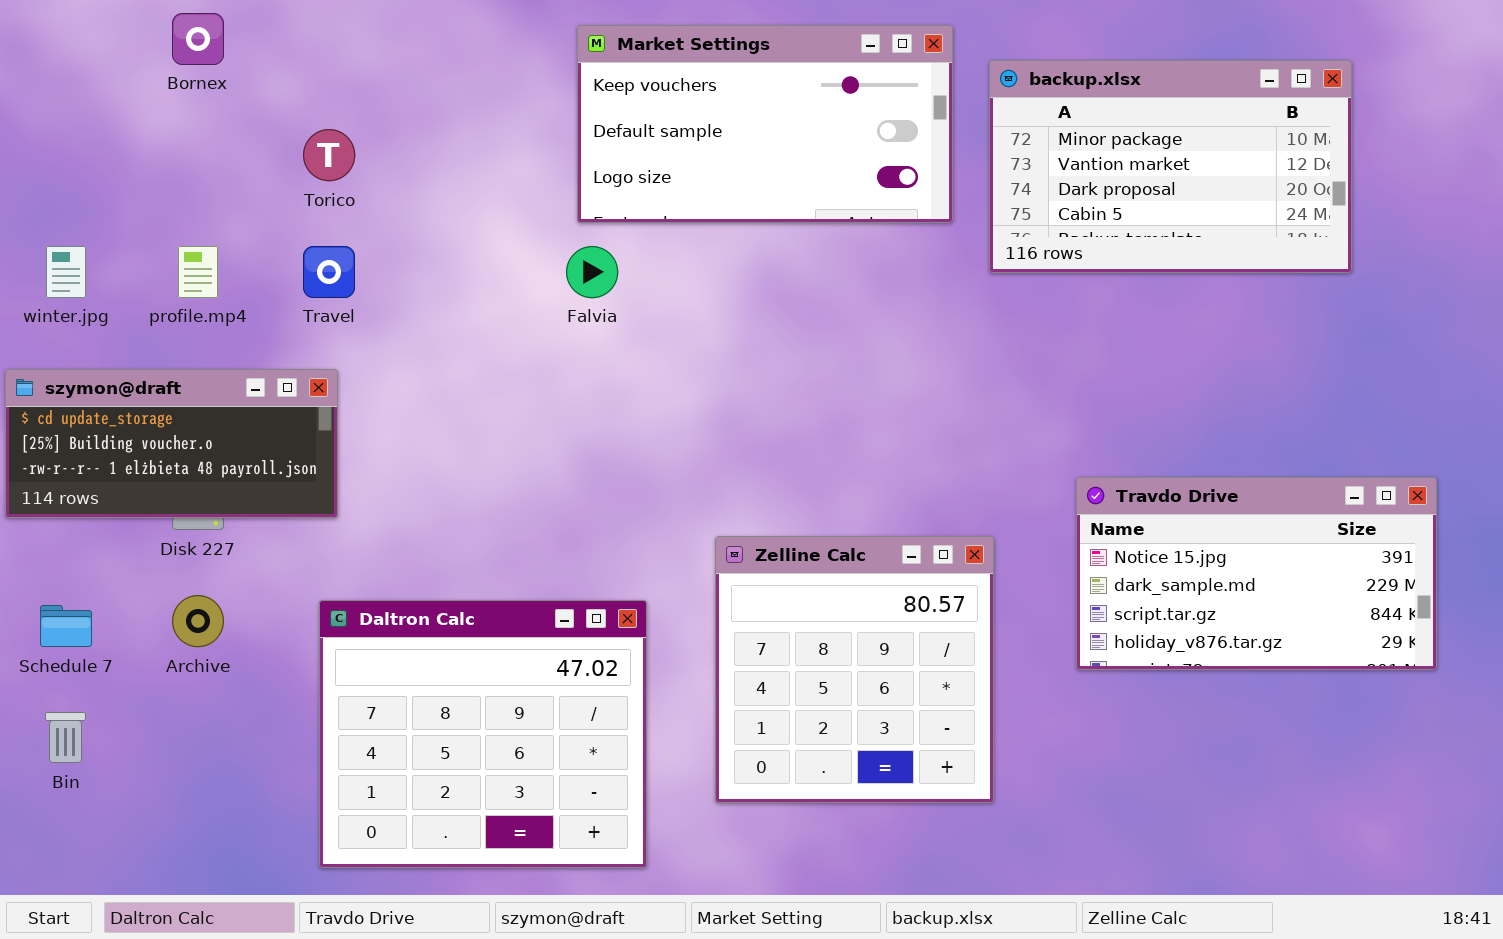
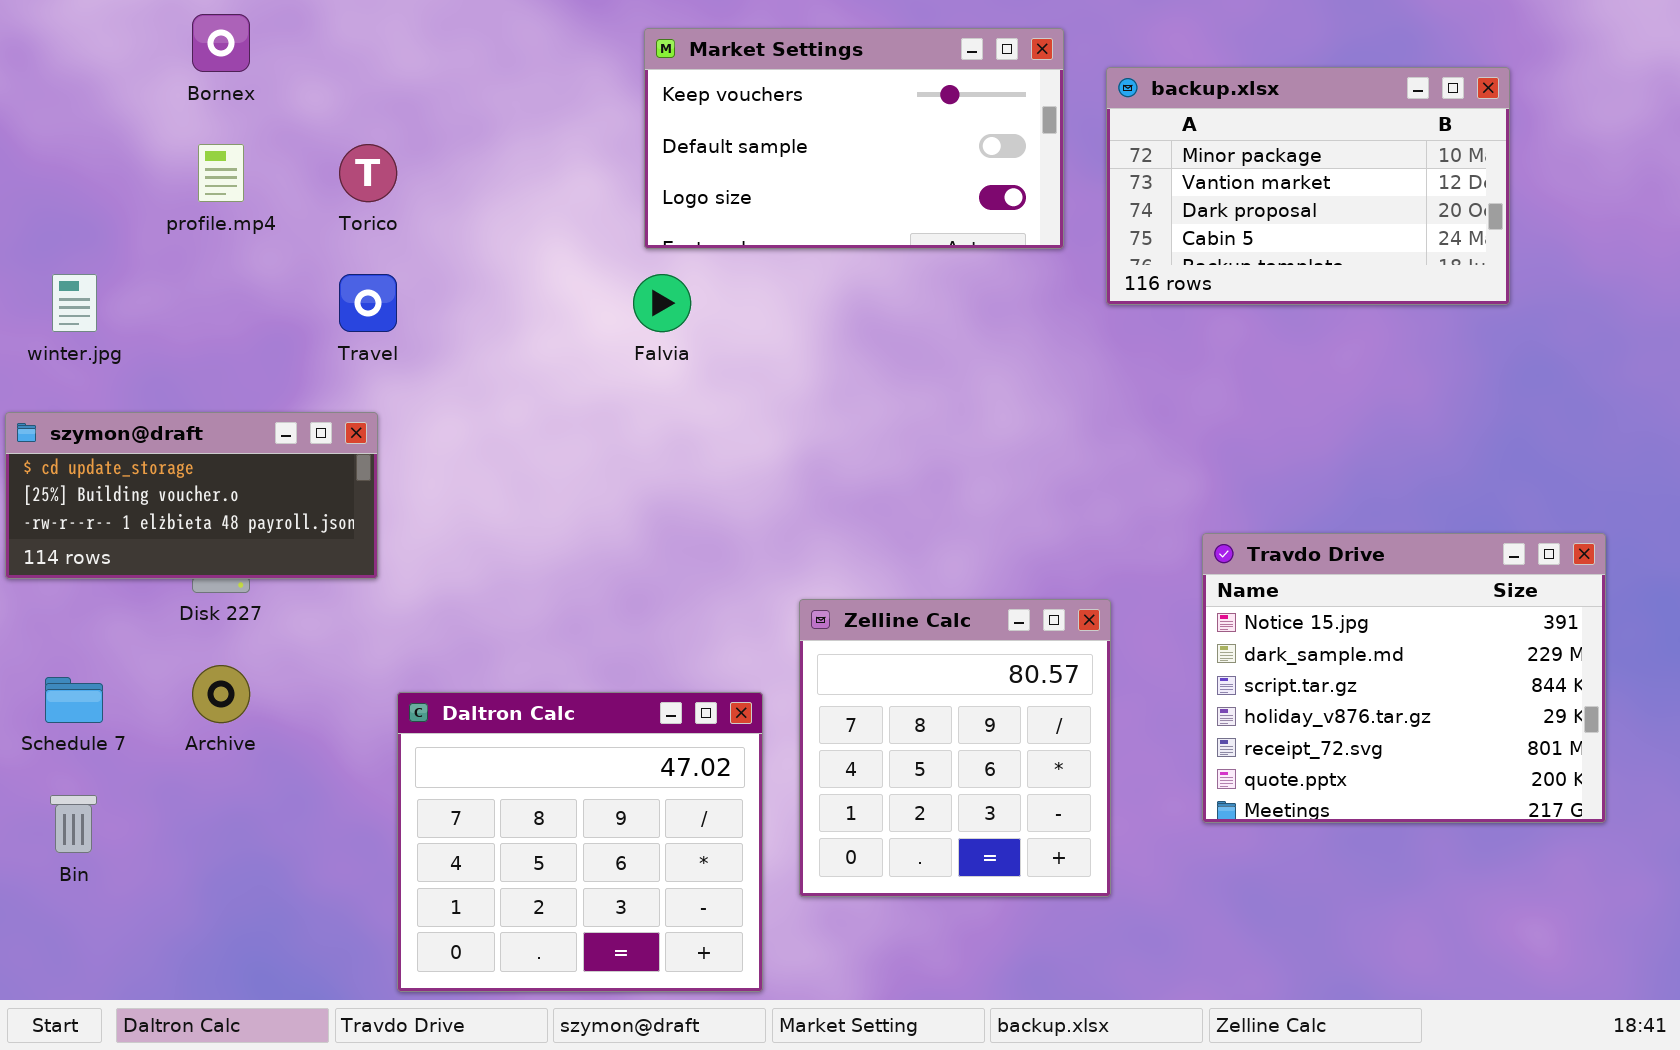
profile.mp4: [178,246,218,298] -> [198,144,244,202], moved
Travdo Drive: [1076,477,1437,670] -> [1202,533,1606,823], resized
Daltron Calc: [319,600,647,868] -> [397,692,763,992], moved

